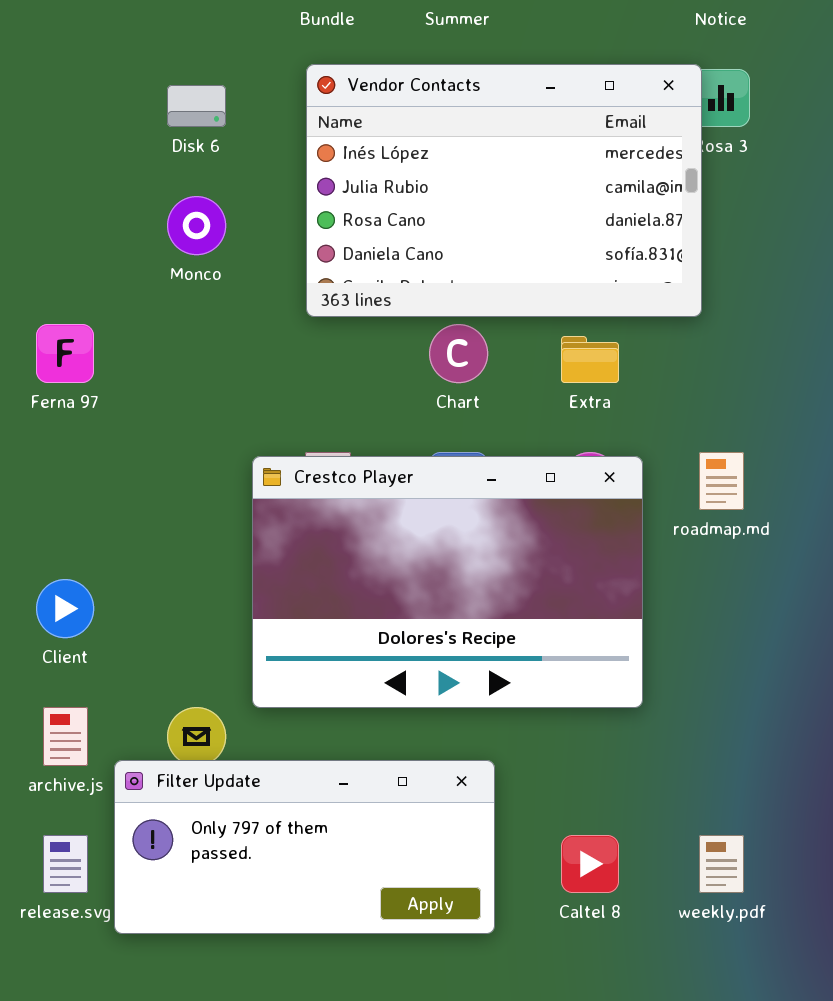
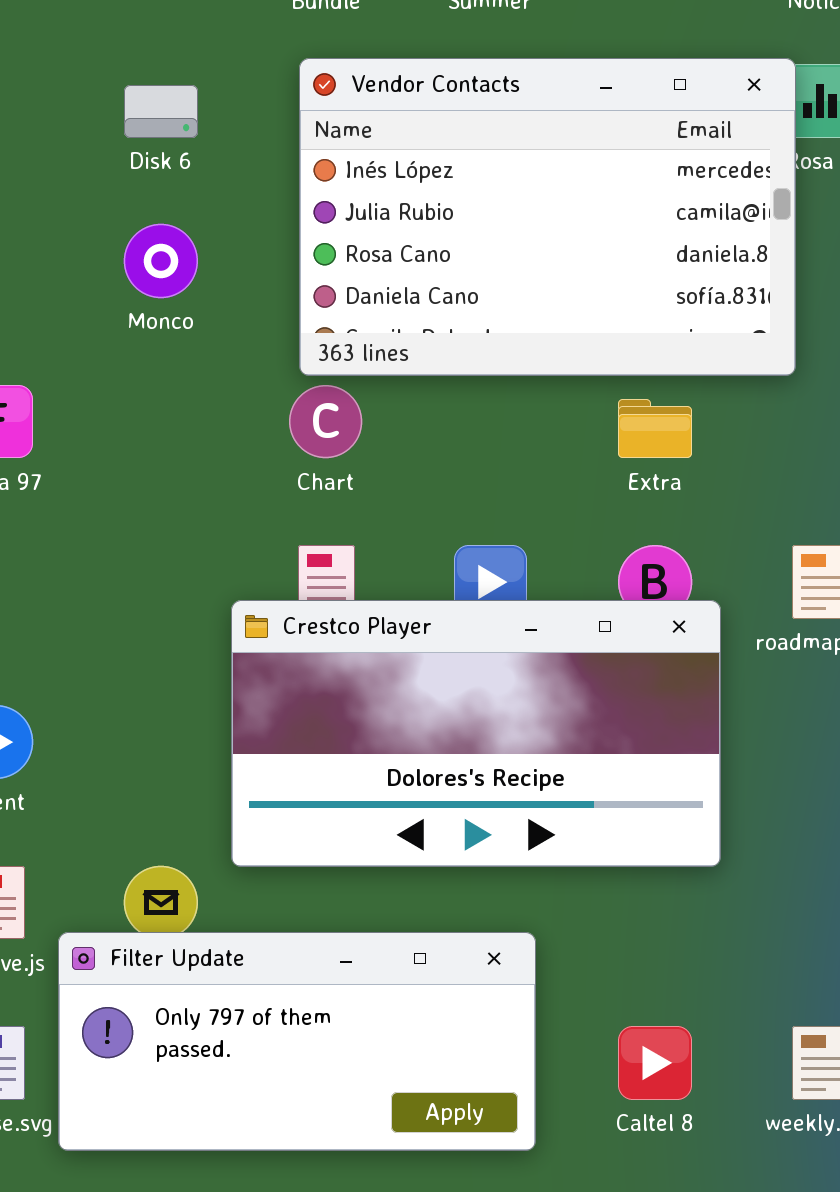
Chart: [429,324,488,383] -> [289,385,362,458], moved
Crestco Player: [252,456,643,708] -> [231,600,721,867], resized

